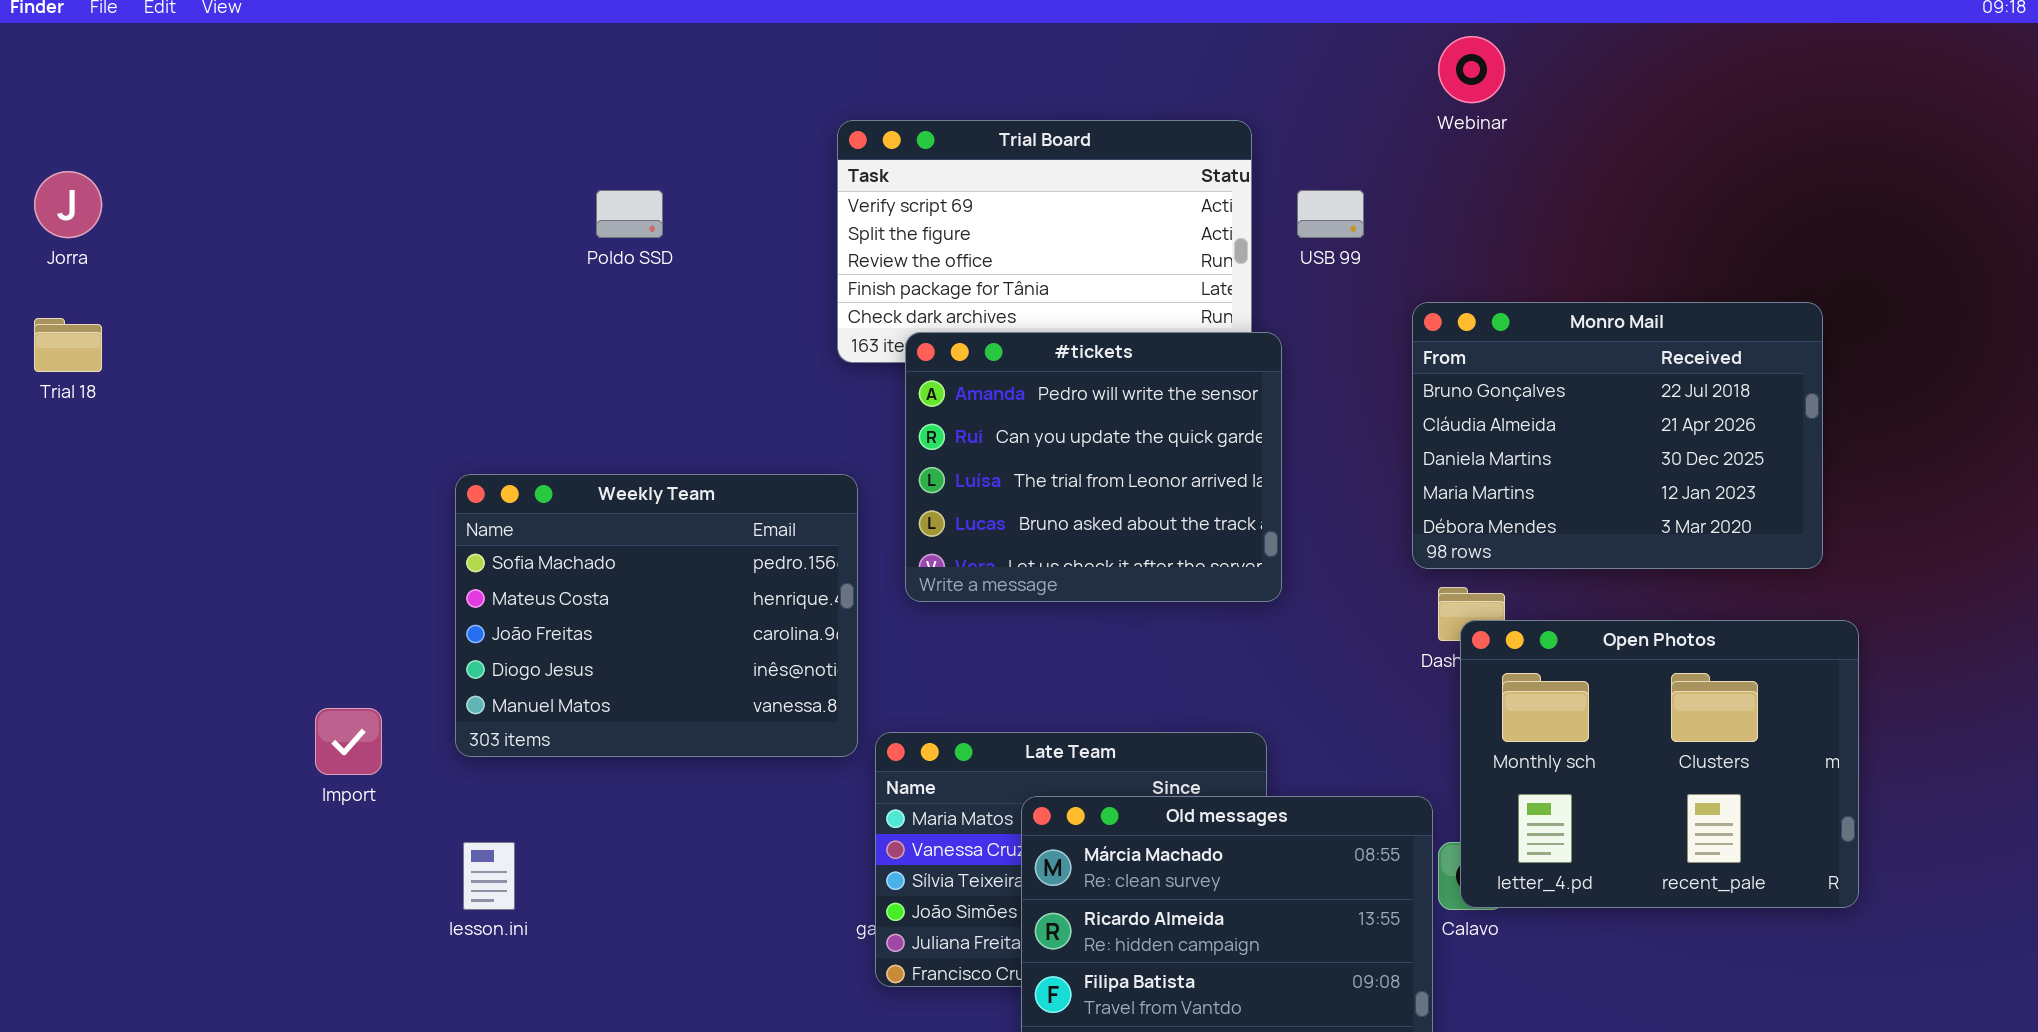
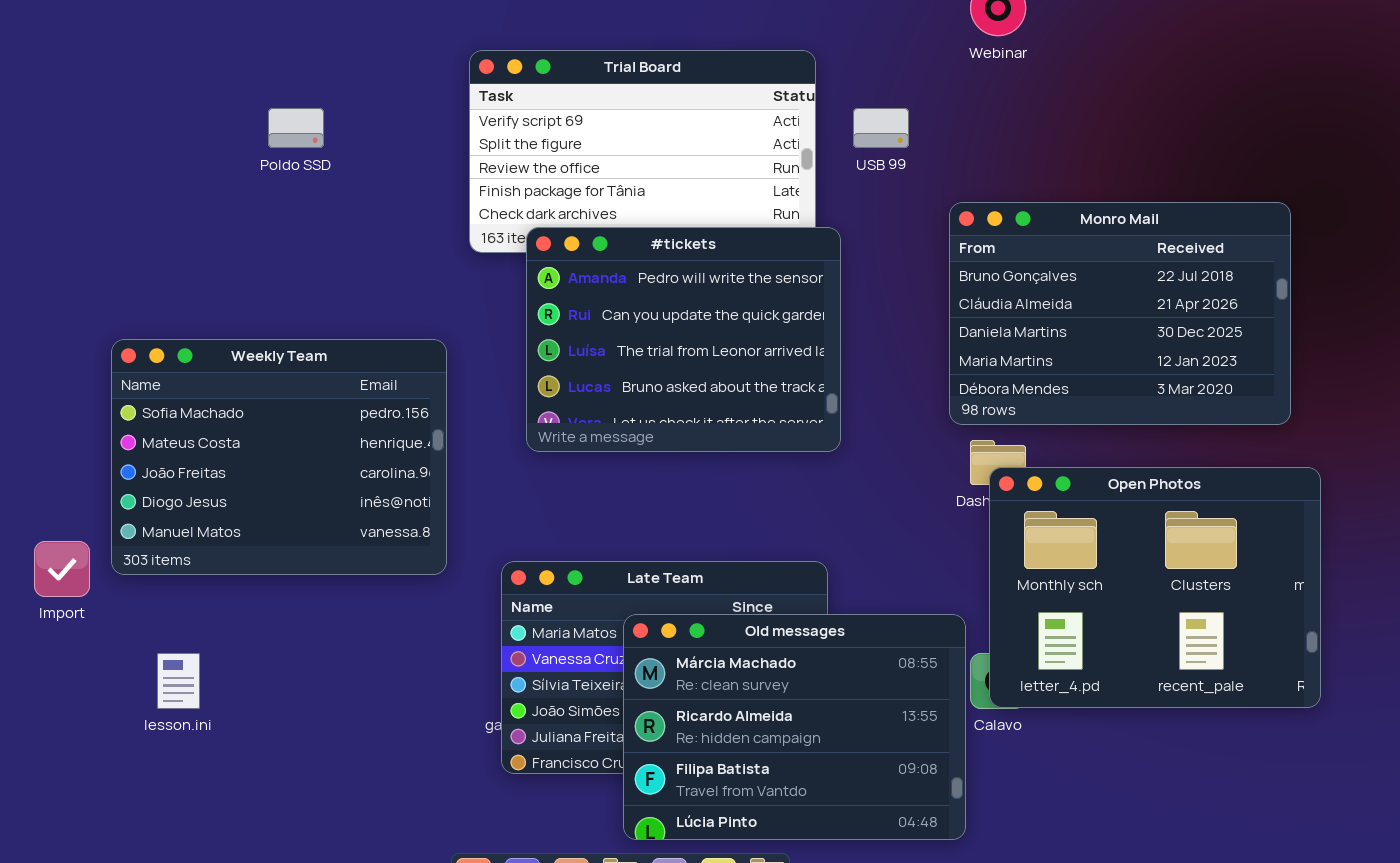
Weekly Team: [455,474,858,757] -> [111,339,447,575], moved

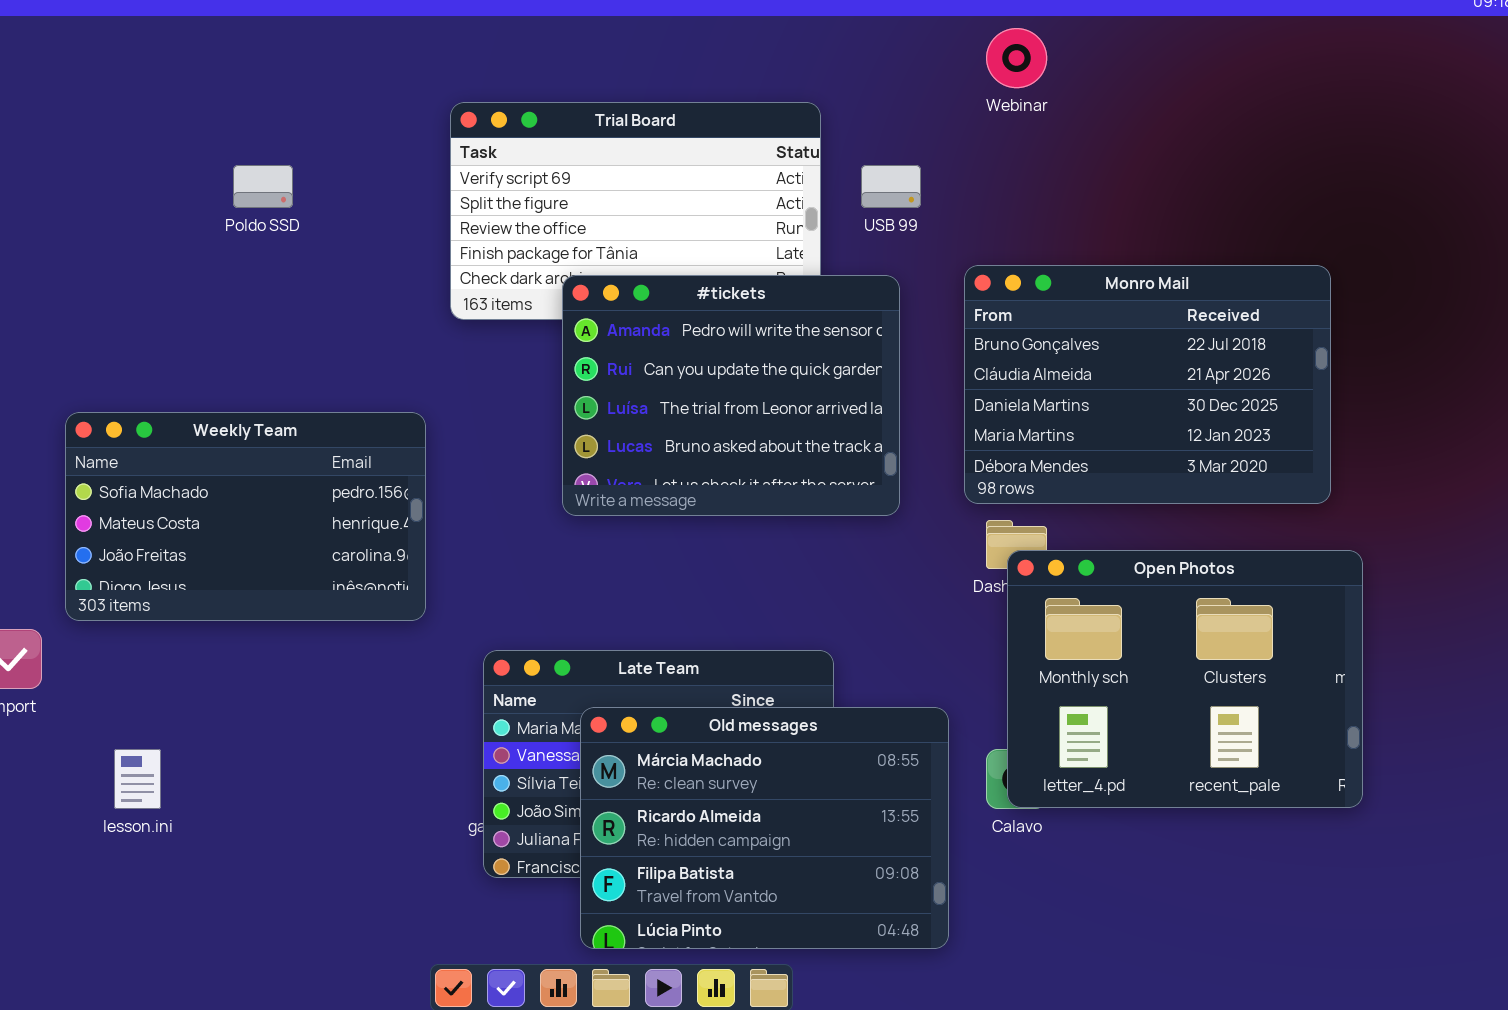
#tickets: [526,227,841,452] -> [562,275,900,516], moved
Weekly Team: [111,339,447,575] -> [65,412,426,621], resized
Old messages: [623,614,966,840] -> [580,707,949,949], moved

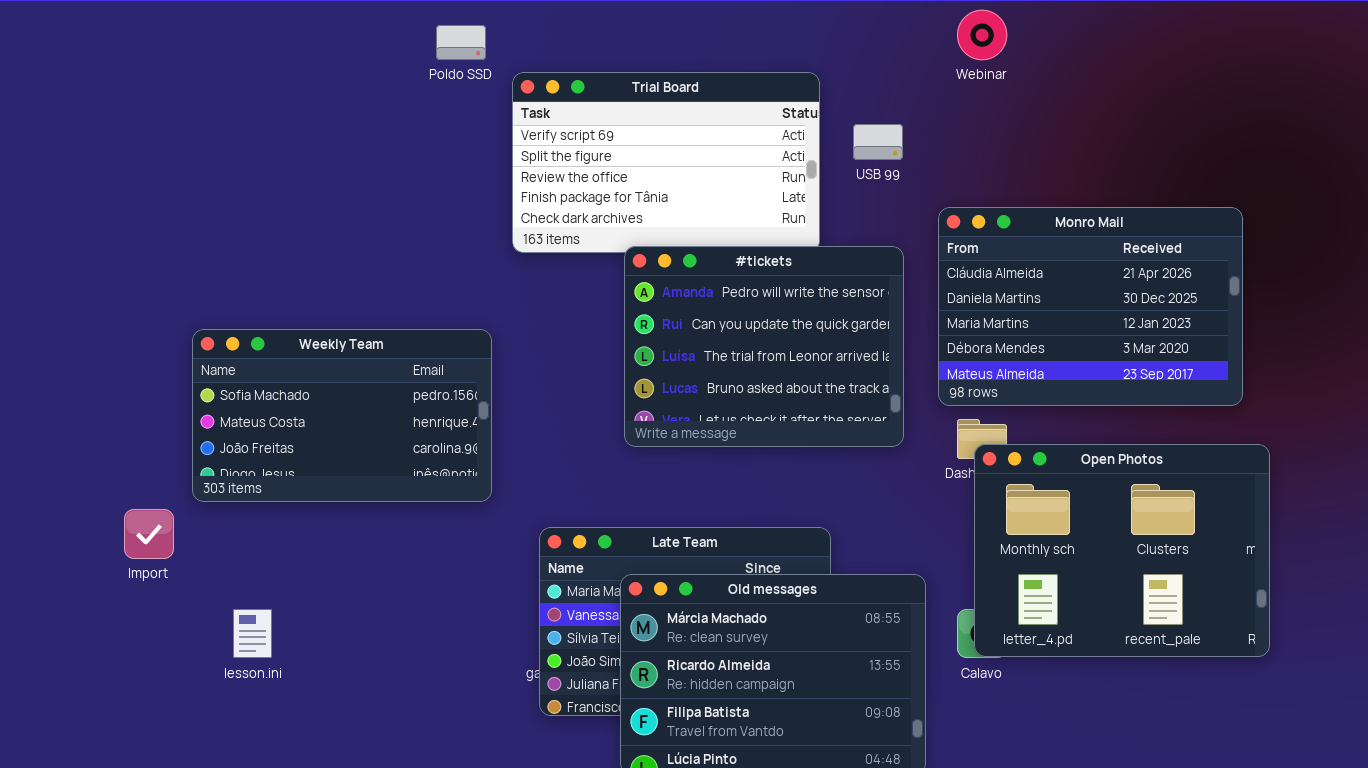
Poldo SSD: [233,165,293,208] -> [436,25,486,60], moved
Monro Mail: [964,265,1331,504] -> [938,207,1243,406], scrolled down 1 row
#tickets: [562,275,900,516] -> [624,246,904,447], moved

